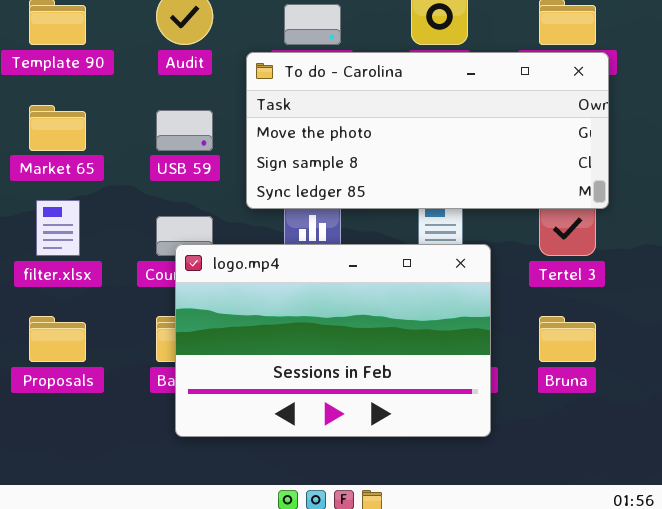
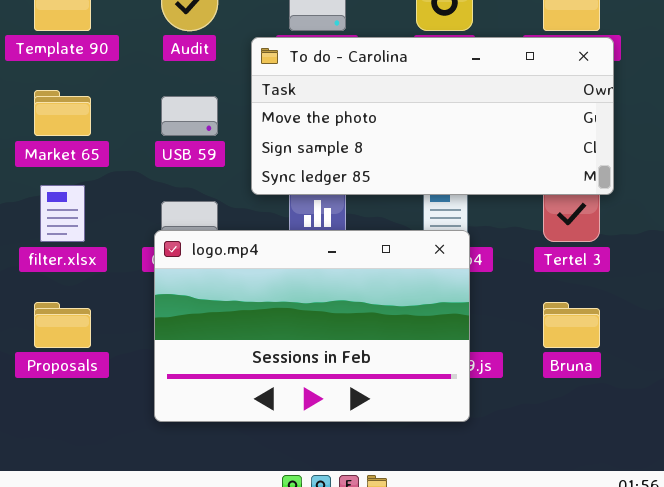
logo.mp4: [175,244,491,437] -> [154,230,470,422], moved

